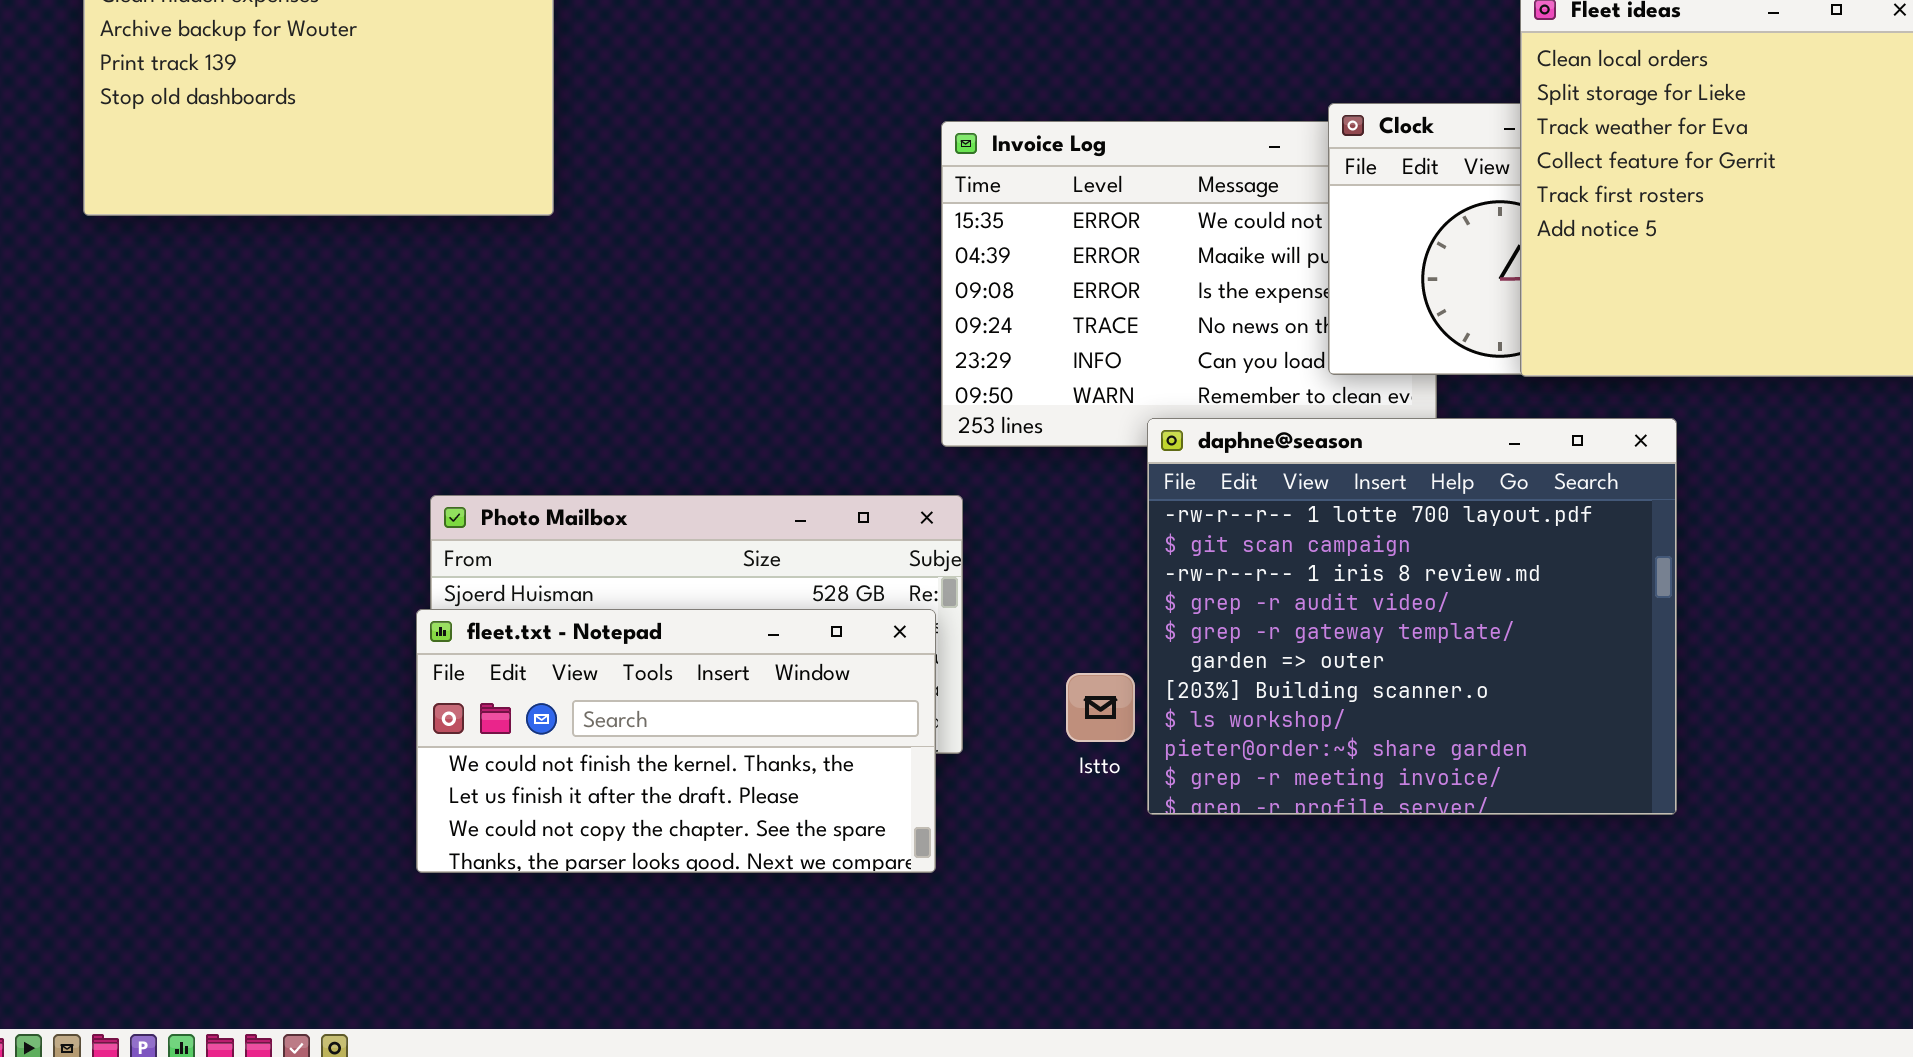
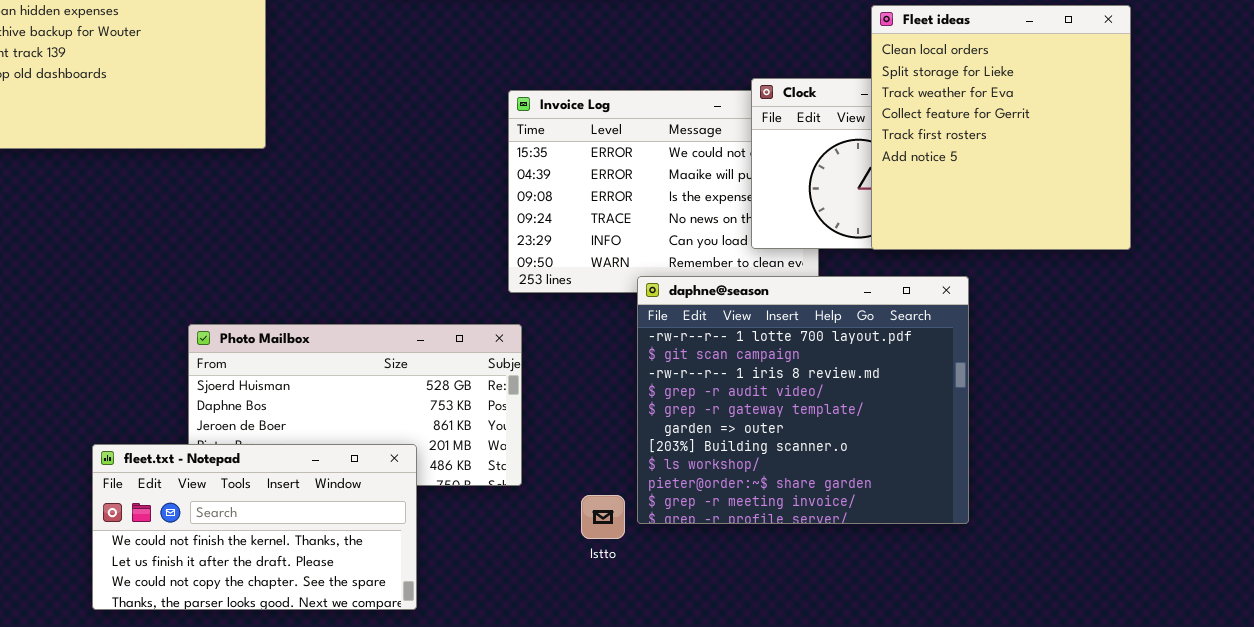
fleet.txt - Notepad: [416,609,936,873] -> [92,444,417,610], moved
Istto: [1066,673,1135,742] -> [581,495,625,539], moved

